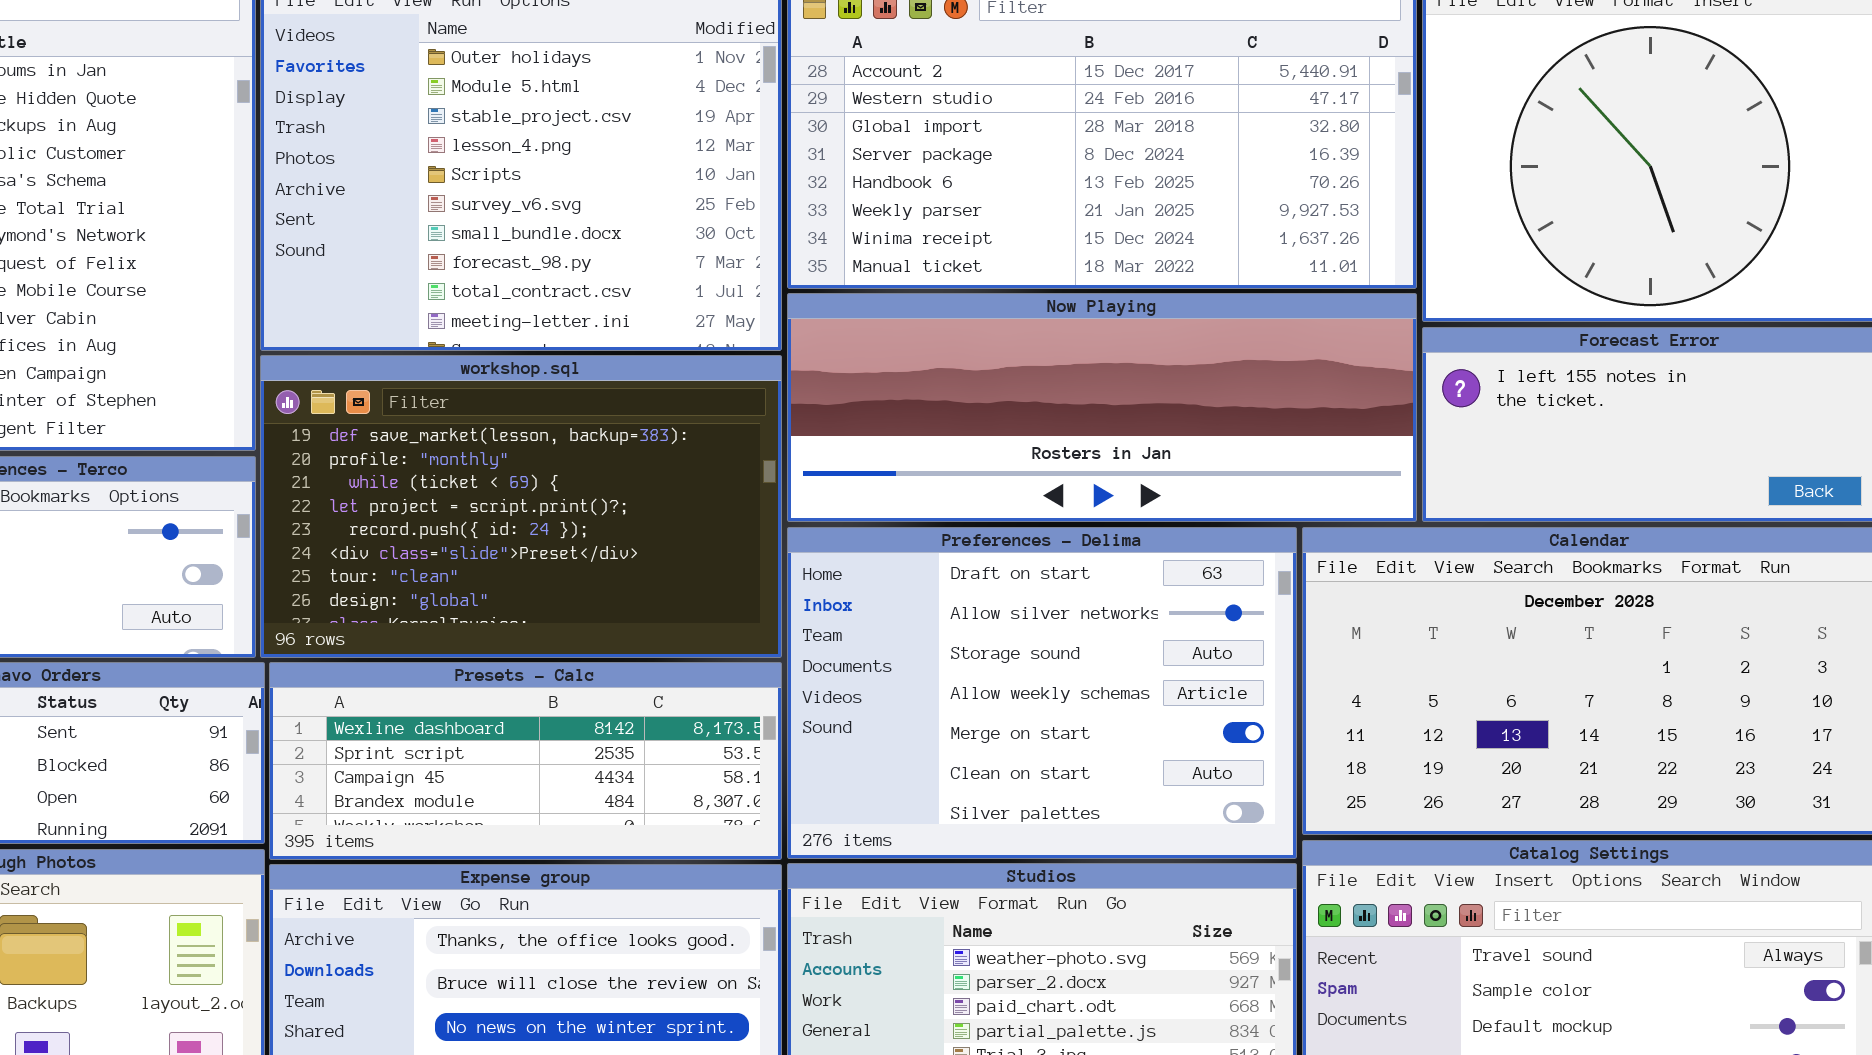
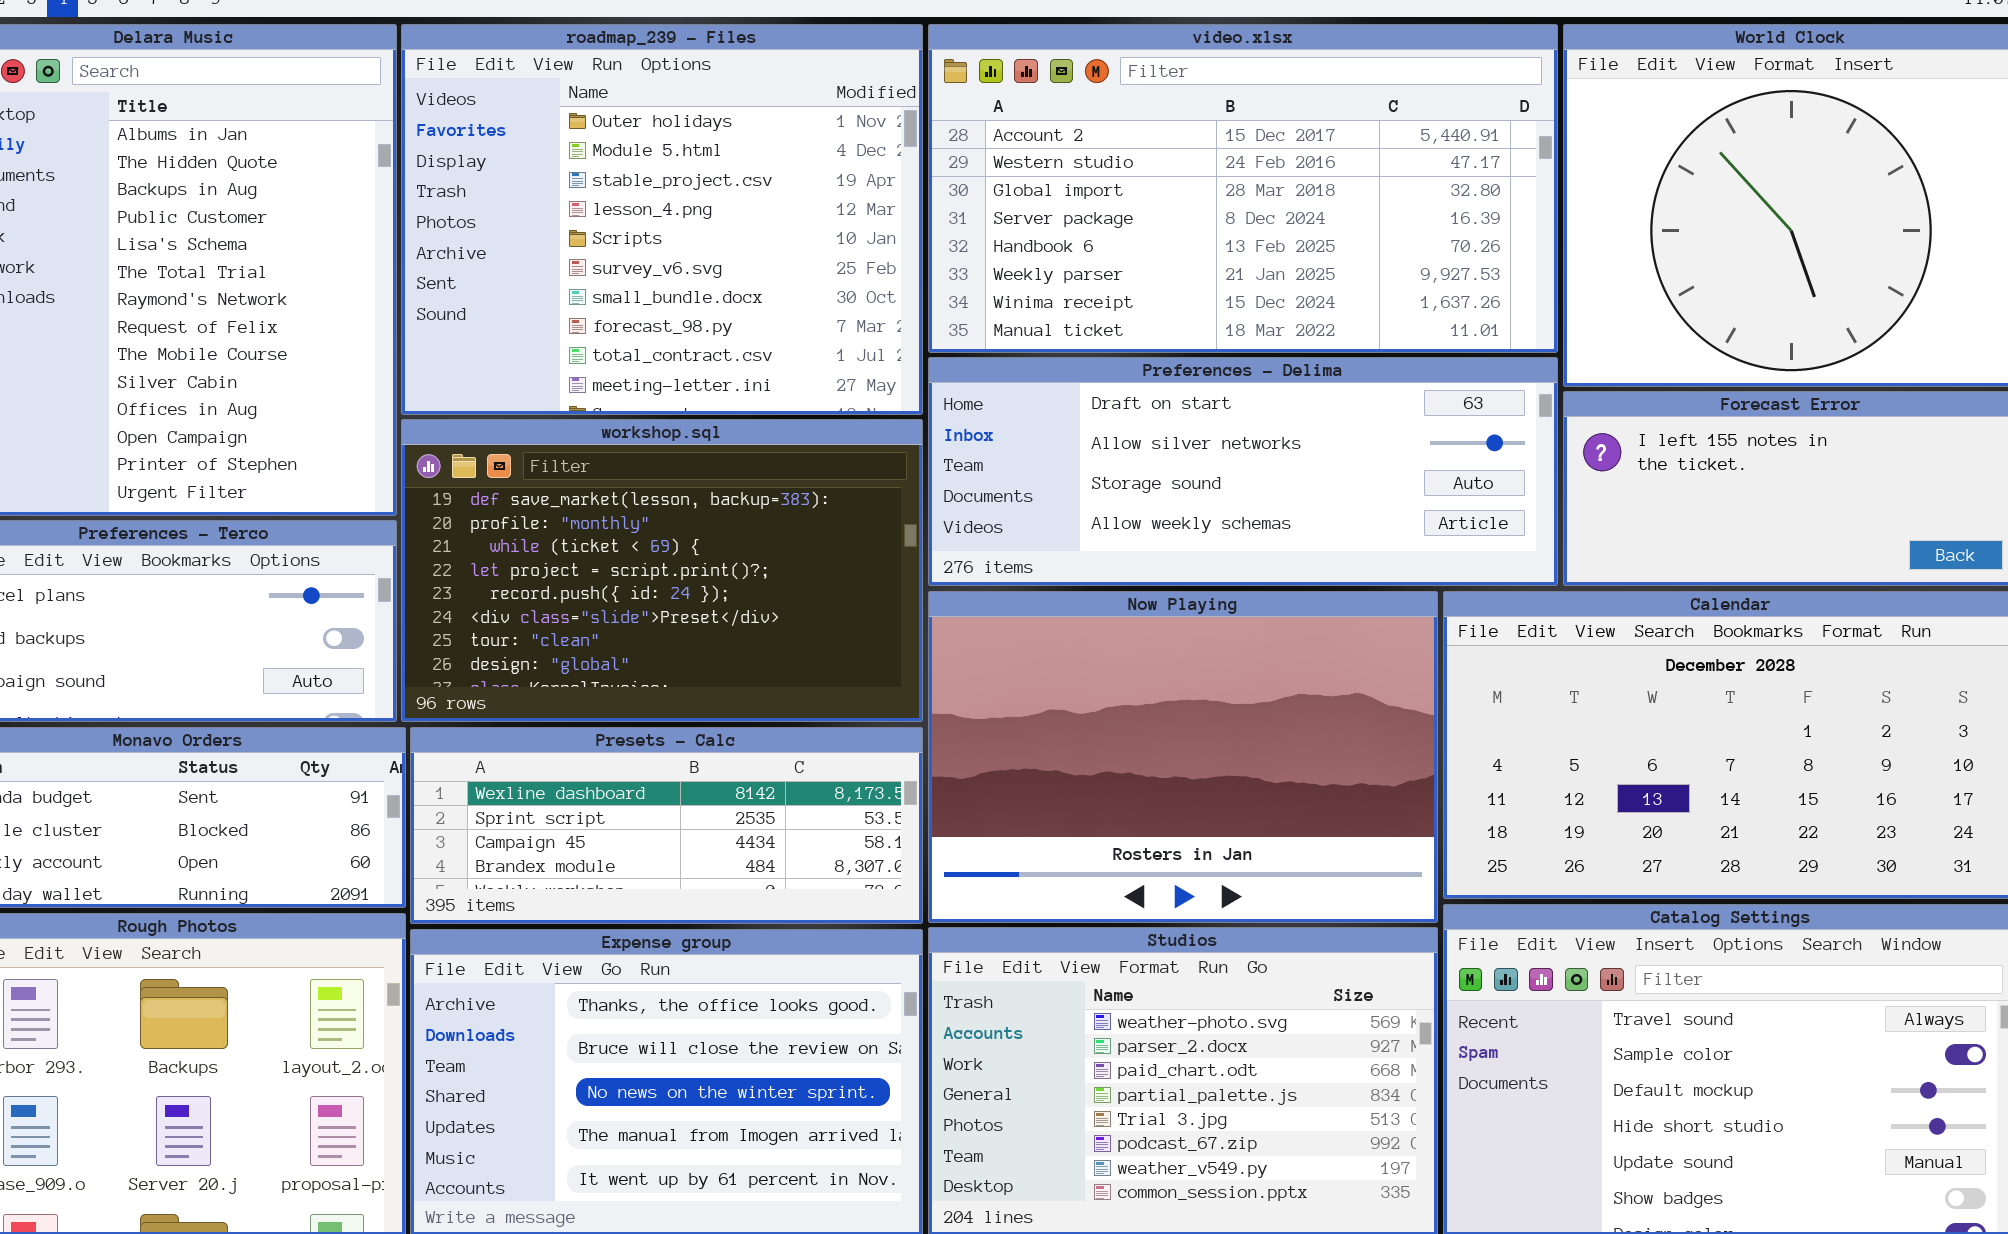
Now Playing: [787,293,1417,522] -> [928,591,1438,923], moved, resized
Preferences - Delima: [787,527,1297,859] -> [928,357,1558,586], moved, resized

